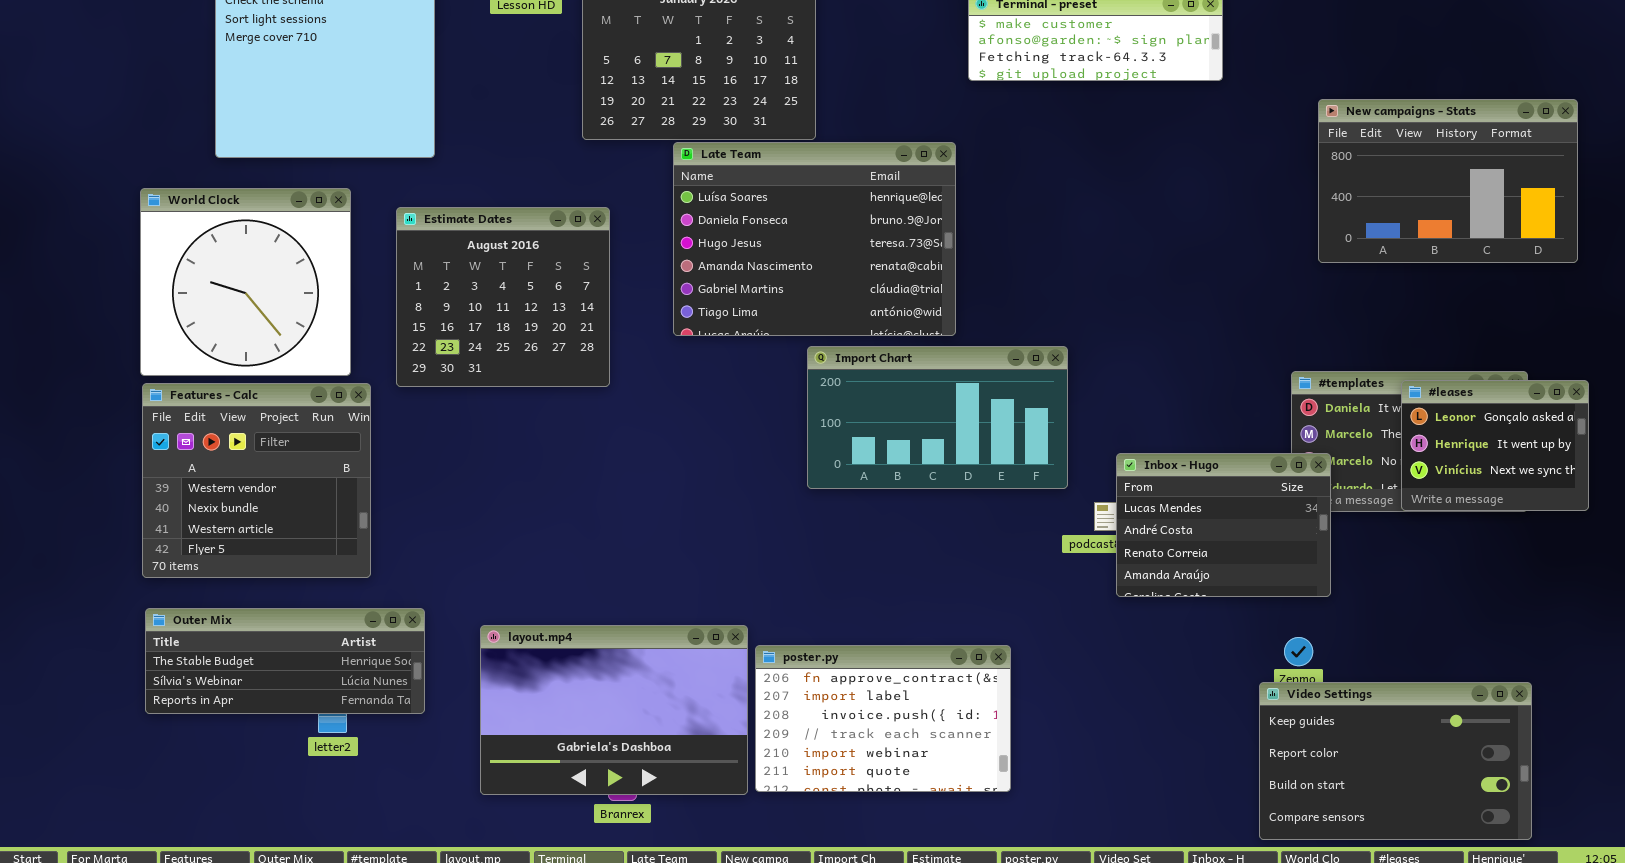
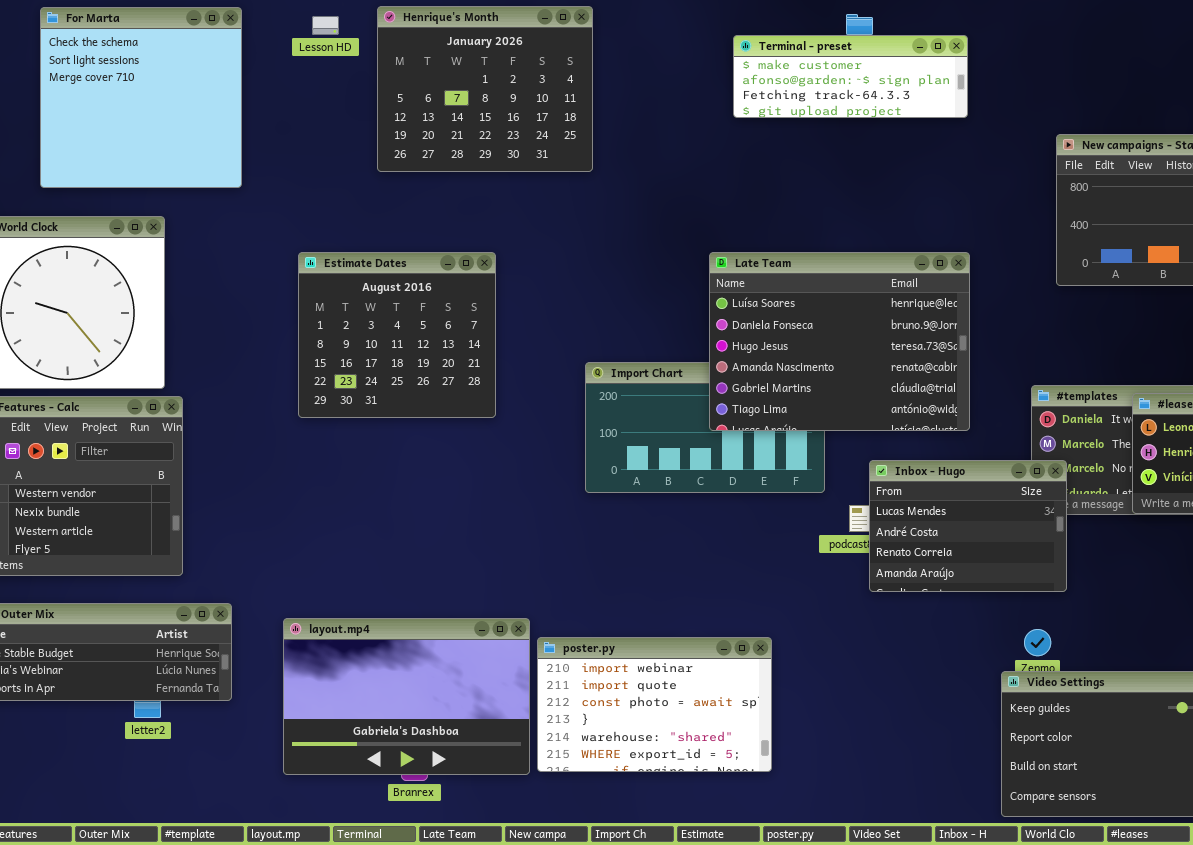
Late Team: [673,142,956,336] -> [709,252,970,431], moved
Estimate Dates: [396,207,610,387] -> [298,252,496,418], moved
poster.py: [755,645,1011,792] -> [537,637,772,772], scrolled down 4 rows

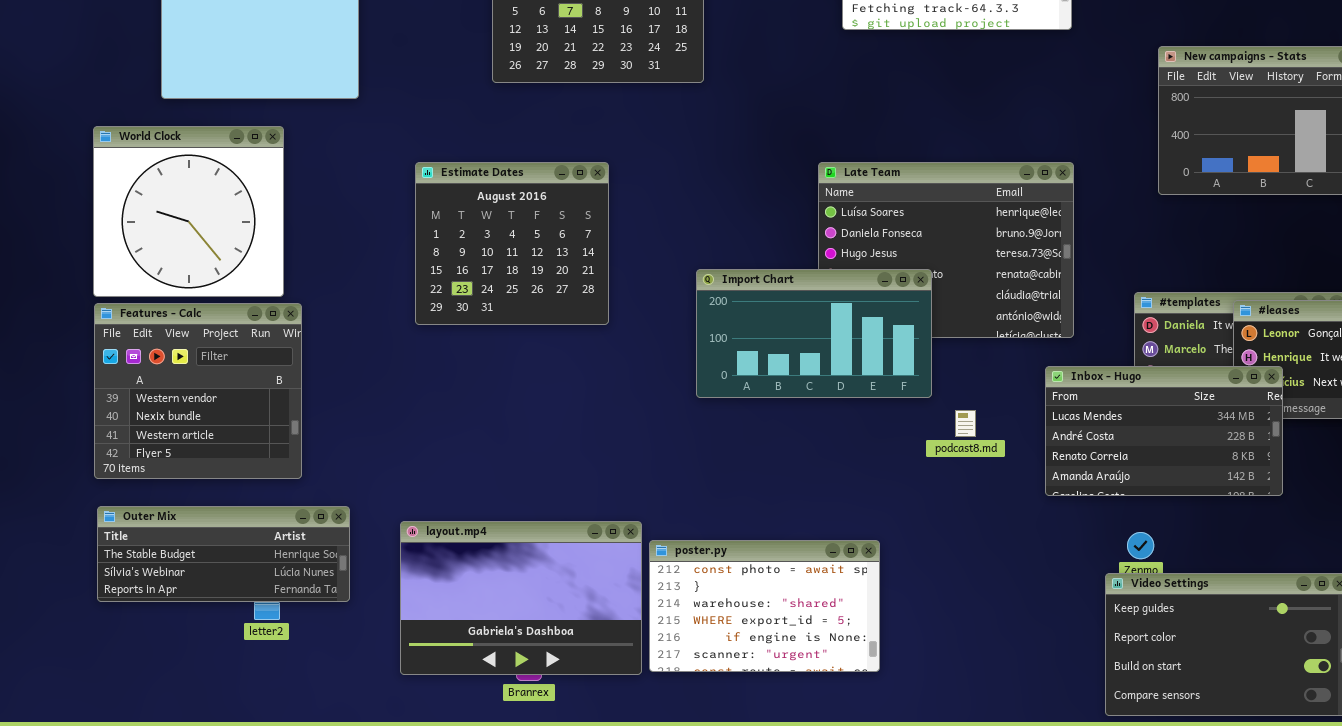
Import Chart: [585,362,825,493] -> [696,269,932,398], raised
Inbox - Hugo: [869,460,1067,592] -> [1045,366,1283,496], moved, resized
poster.py: [537,637,772,772] -> [649,540,880,672], scrolled down 2 rows

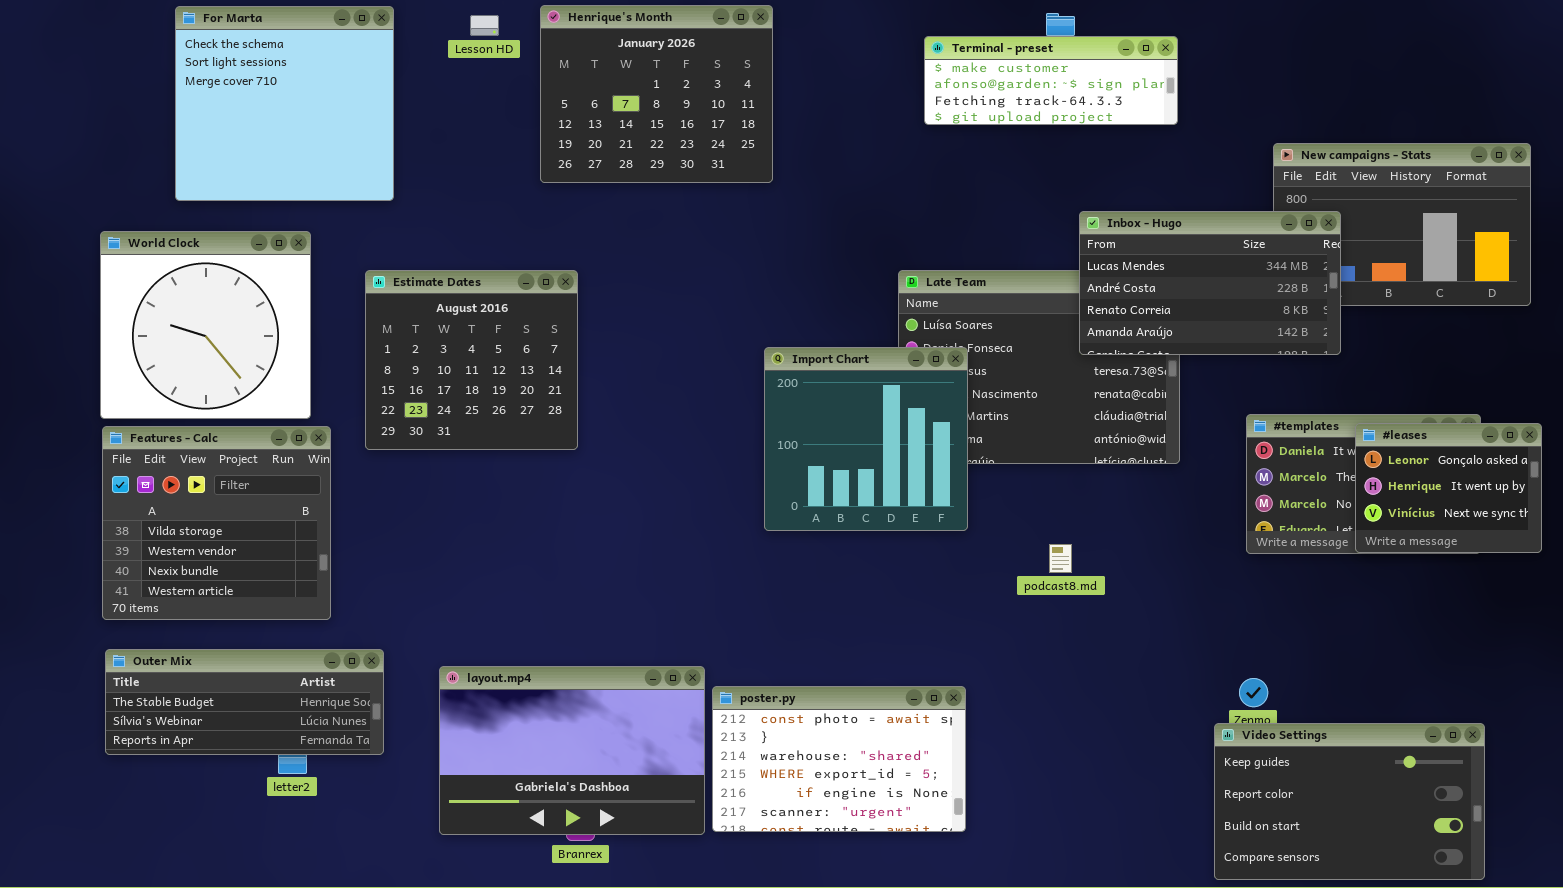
Estimate Dates: [415,162,609,325] -> [365,270,578,450], moved
Import Chart: [696,269,932,398] -> [764,347,968,531], resized
Features - Calc: [94,303,302,479] -> [102,426,331,620], scrolled up 1 row
Inbox - Hugo: [1045,366,1283,496] -> [1079,211,1341,355], moved

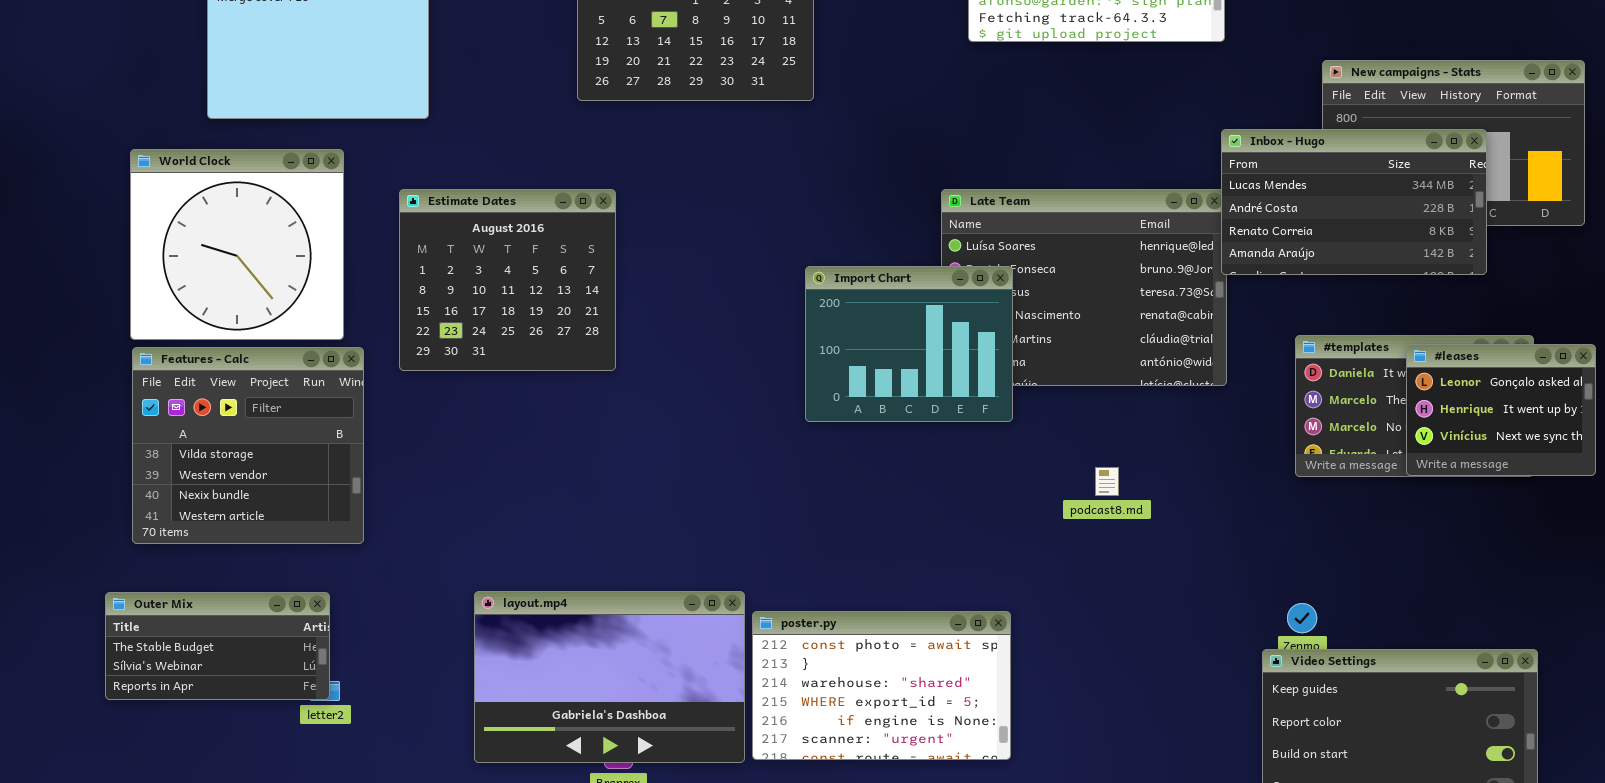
Inbox - Hugo: [1079,211,1341,355] -> [1221,129,1487,275], moved
Import Chart: [764,347,968,531] -> [805,266,1013,422], resized
Outer Mix: [105,649,384,755] -> [105,592,330,700], moved, resized

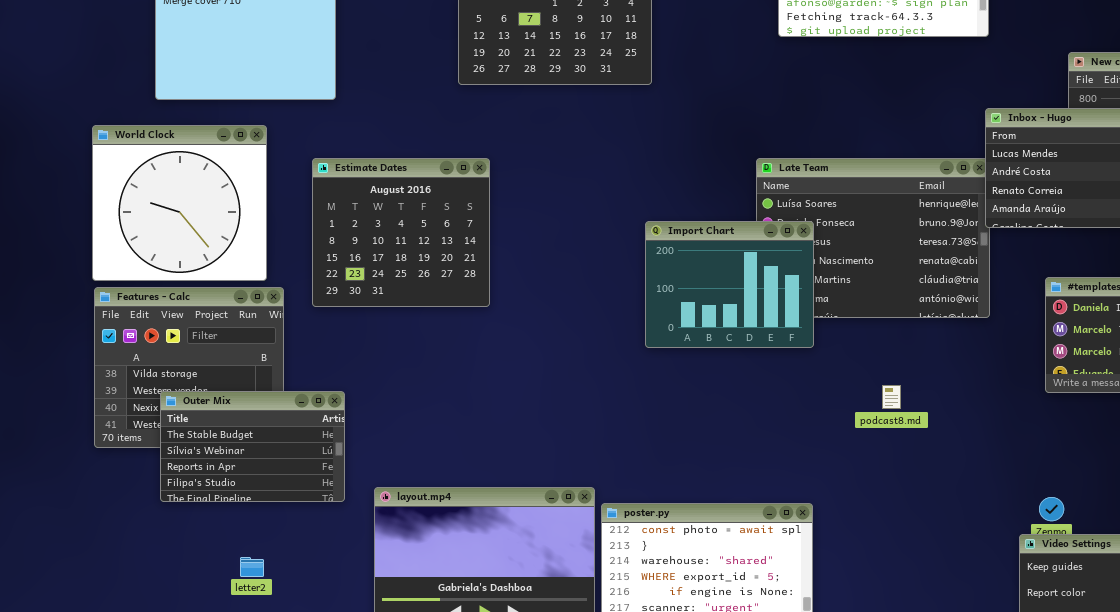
Outer Mix: [105,592,330,700] -> [160,391,345,502], moved, resized

